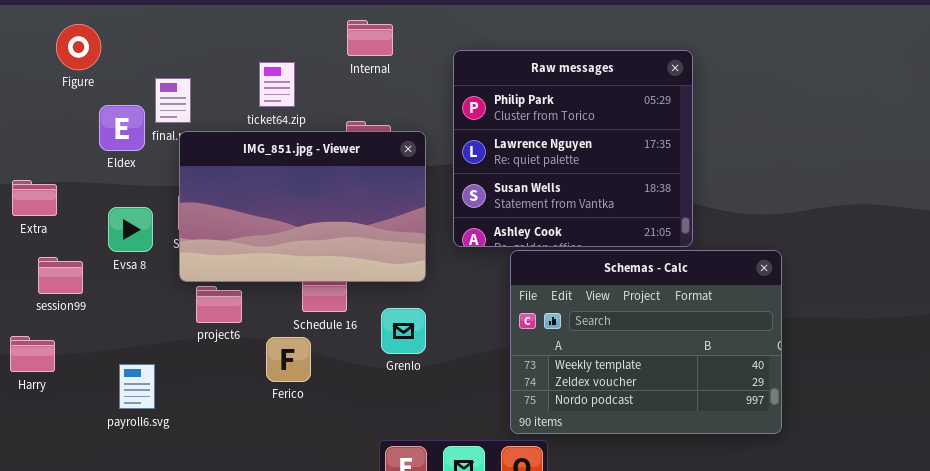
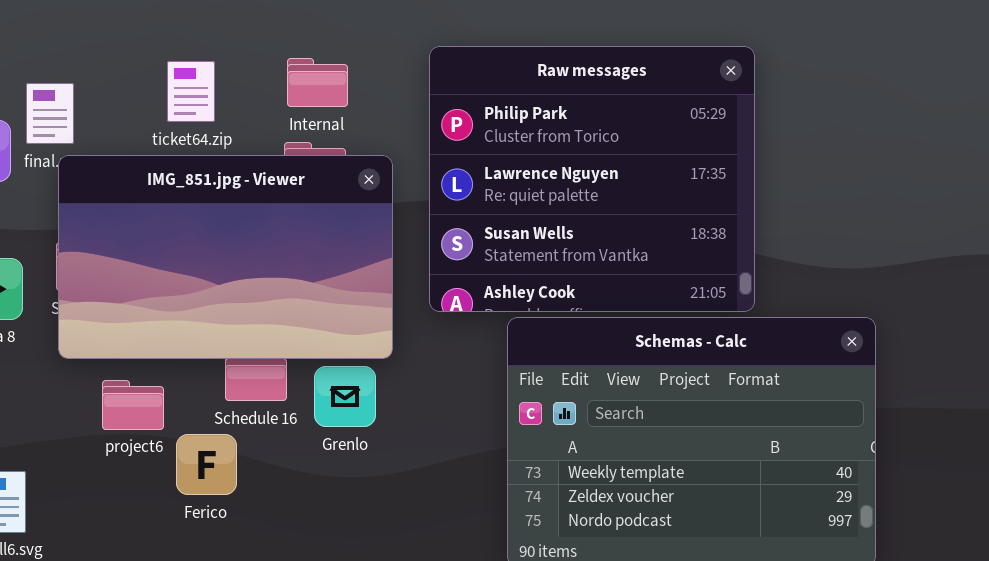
Internal: [347,20,393,56] -> [287,58,348,107], moved
project6: [196,286,242,323] -> [102,380,164,430], moved
Grenlo: [381,308,426,354] -> [314,366,376,427], moved

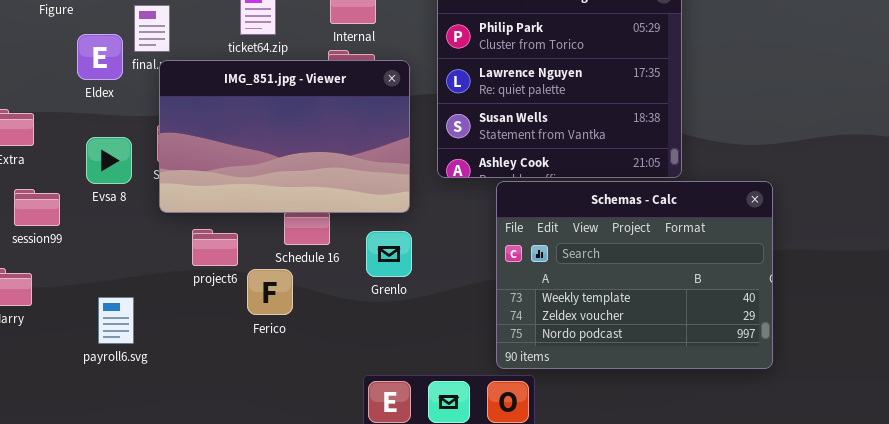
Grenlo: [314,366,376,427] -> [366,231,412,277], moved

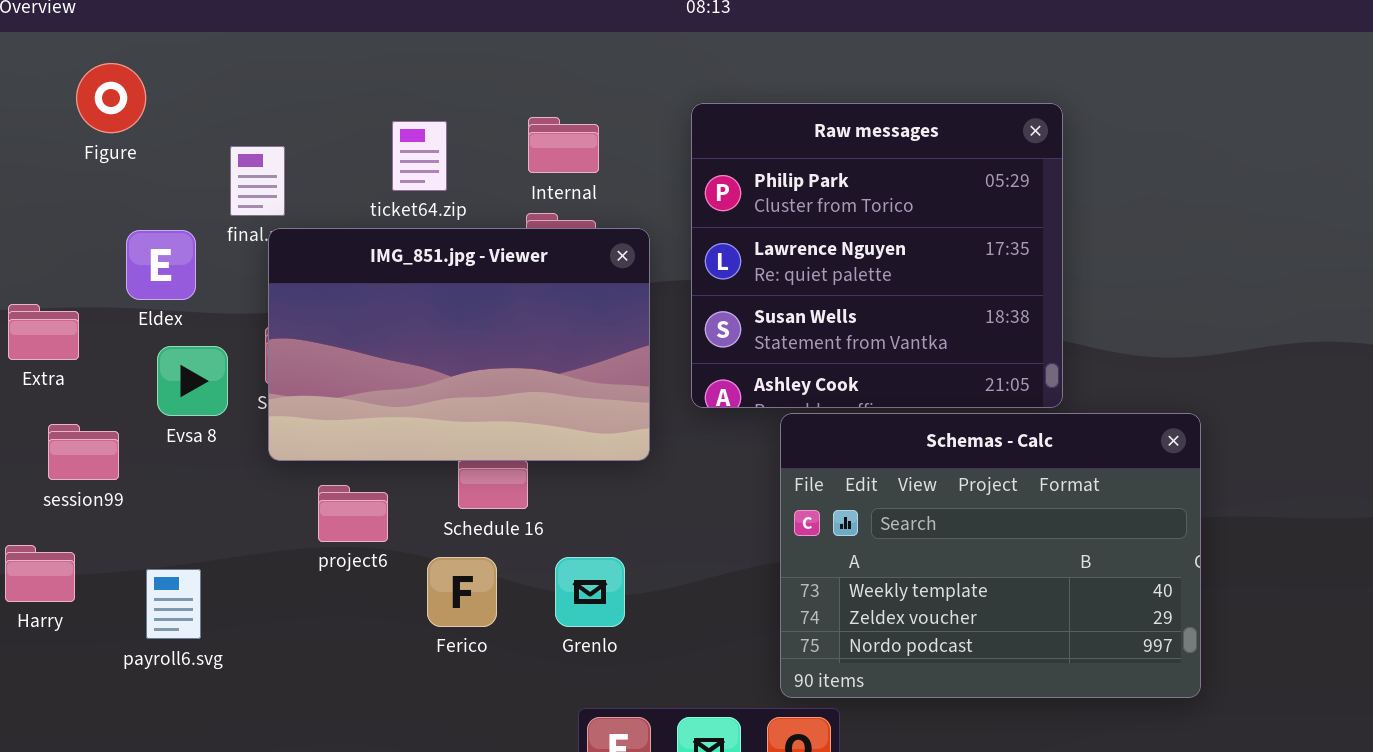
Eldex: [77,34,123,80] -> [126,230,196,300], moved
Grenlo: [366,231,412,277] -> [555,557,625,627], moved
Ferico: [247,269,293,315] -> [427,557,497,627], moved
payroll6.svg: [98,297,134,344] -> [146,569,201,639], moved

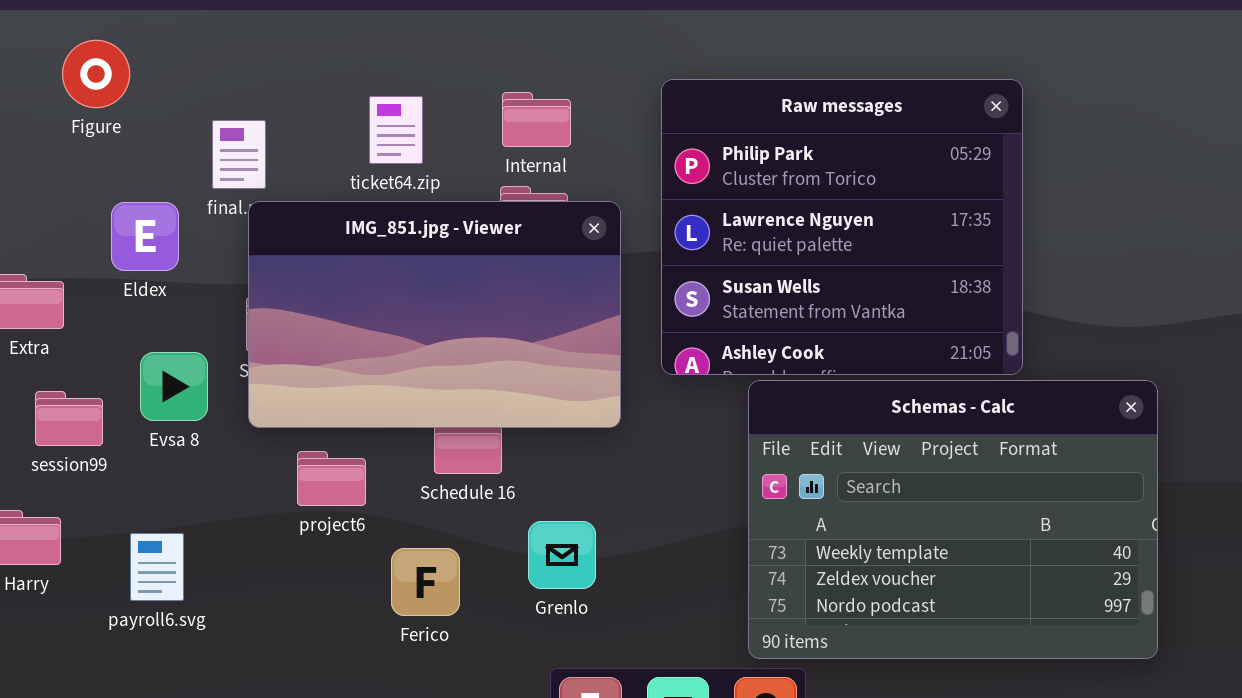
Evsa 8: [157,346,228,416] -> [140,352,208,421], moved
Ferico: [427,557,497,627] -> [391,548,460,616], moved

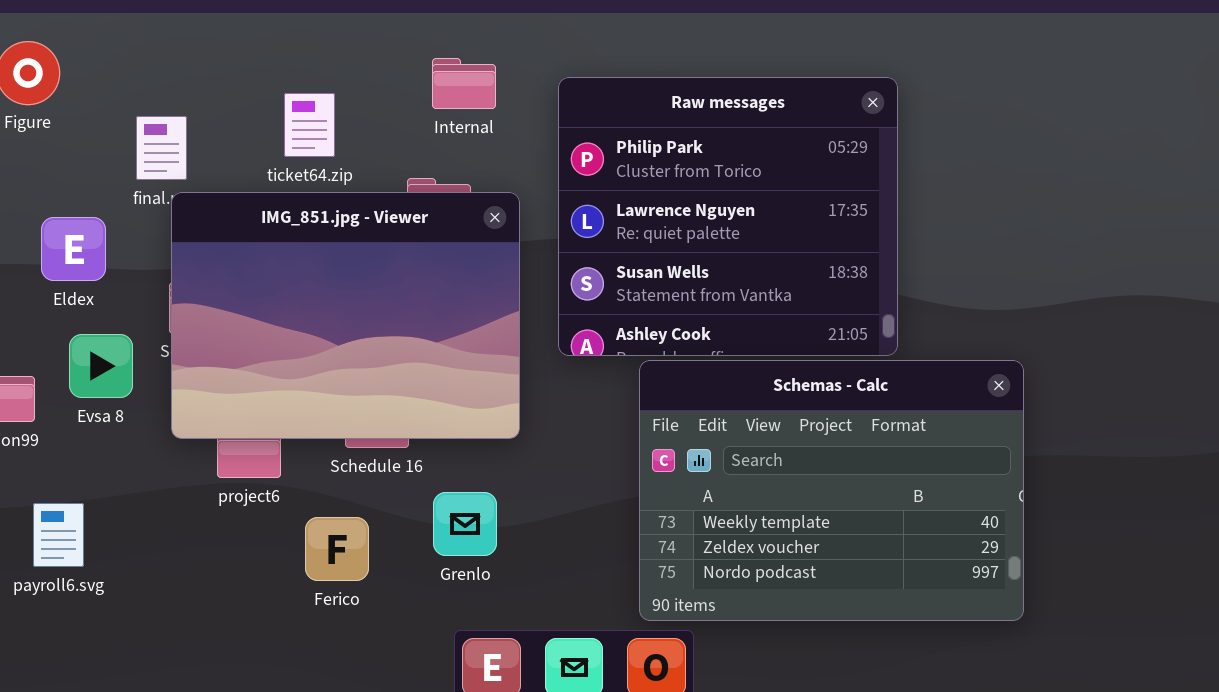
Internal: [502,92,571,147] -> [432,58,496,109], moved
IMG_851.jpg - Viewer: [248,201,621,428] -> [171,192,520,439], resized
Eldex: [111,202,179,271] -> [41,217,106,281], moved
payroll6.svg: [130,533,184,601] -> [33,503,84,567], moved

